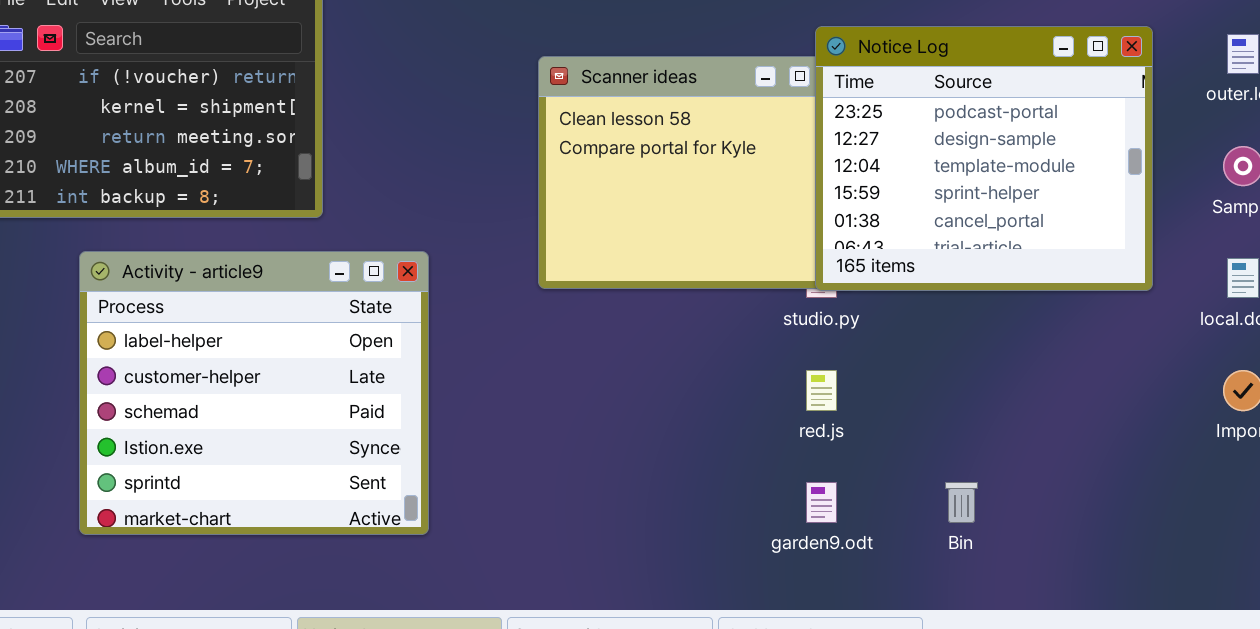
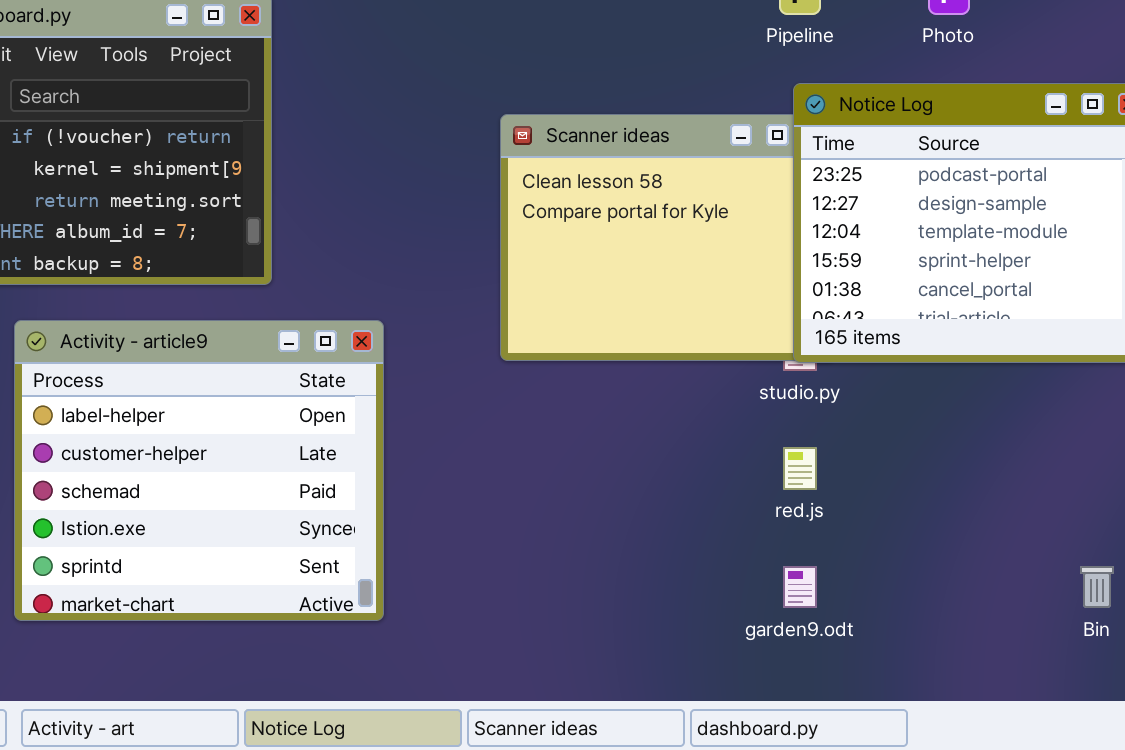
Bin: [945,482,978,523] -> [1080,566,1114,608], moved

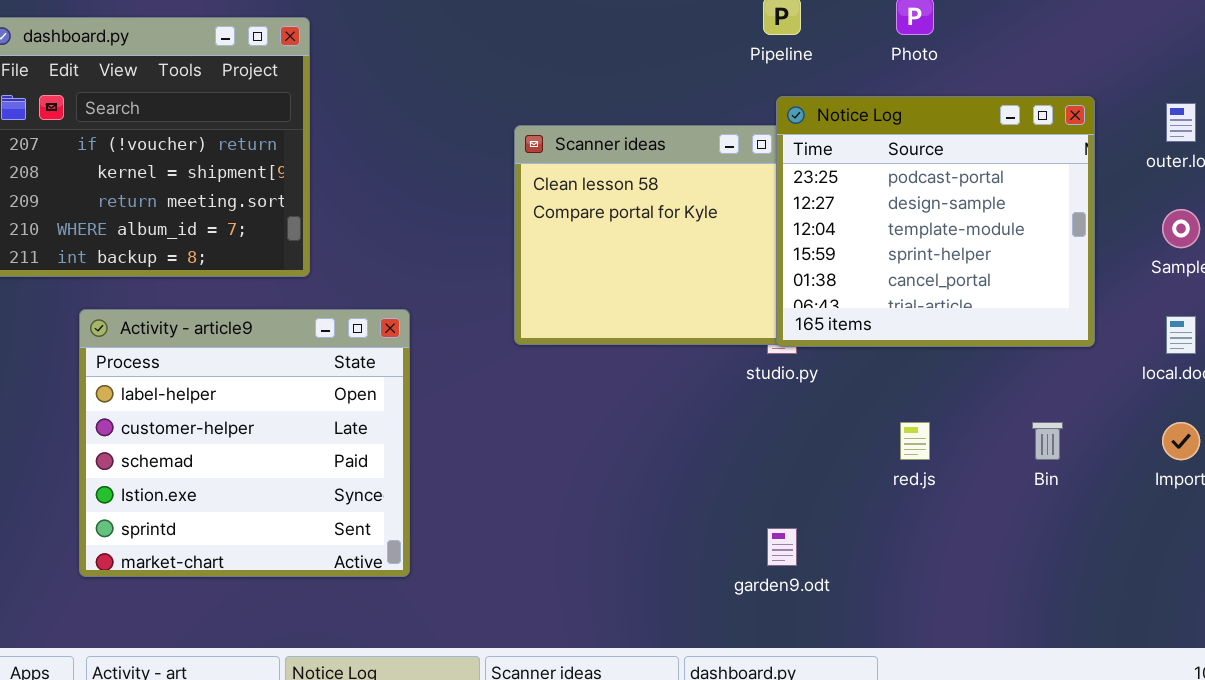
red.js: [783,447,817,490] -> [900,422,930,460], moved
Bin: [1080,566,1114,608] -> [1032,422,1063,460], moved

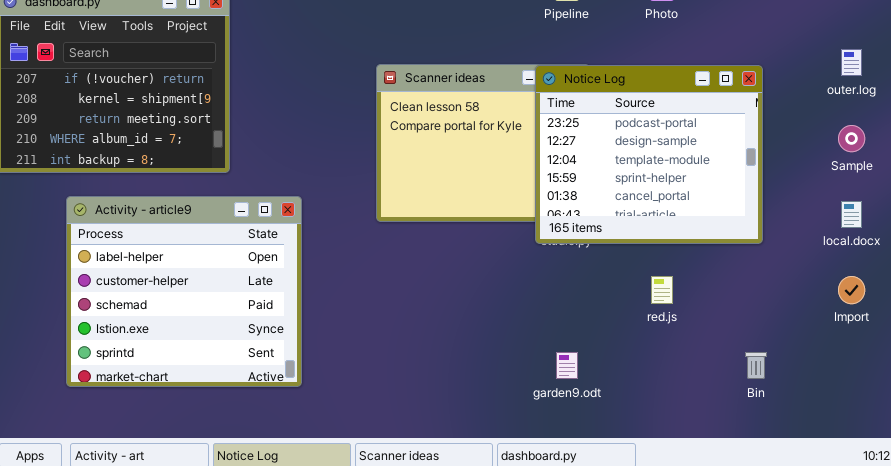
Notice Log: [776,96,1095,347] -> [535,65,763,244], moved
Bin: [1032,422,1063,460] -> [745,352,767,379], moved

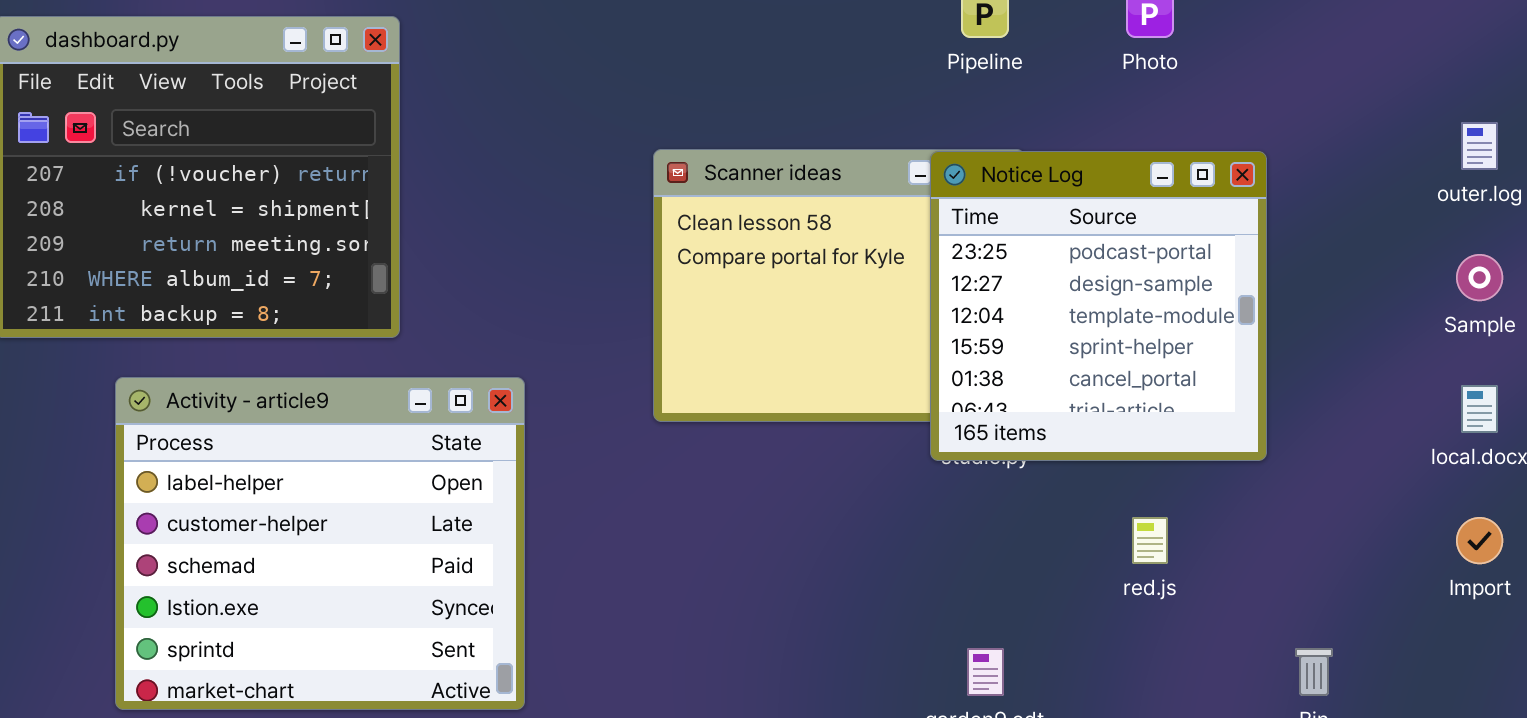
Notice Log: [535,65,763,244] -> [930,151,1267,461], resized

